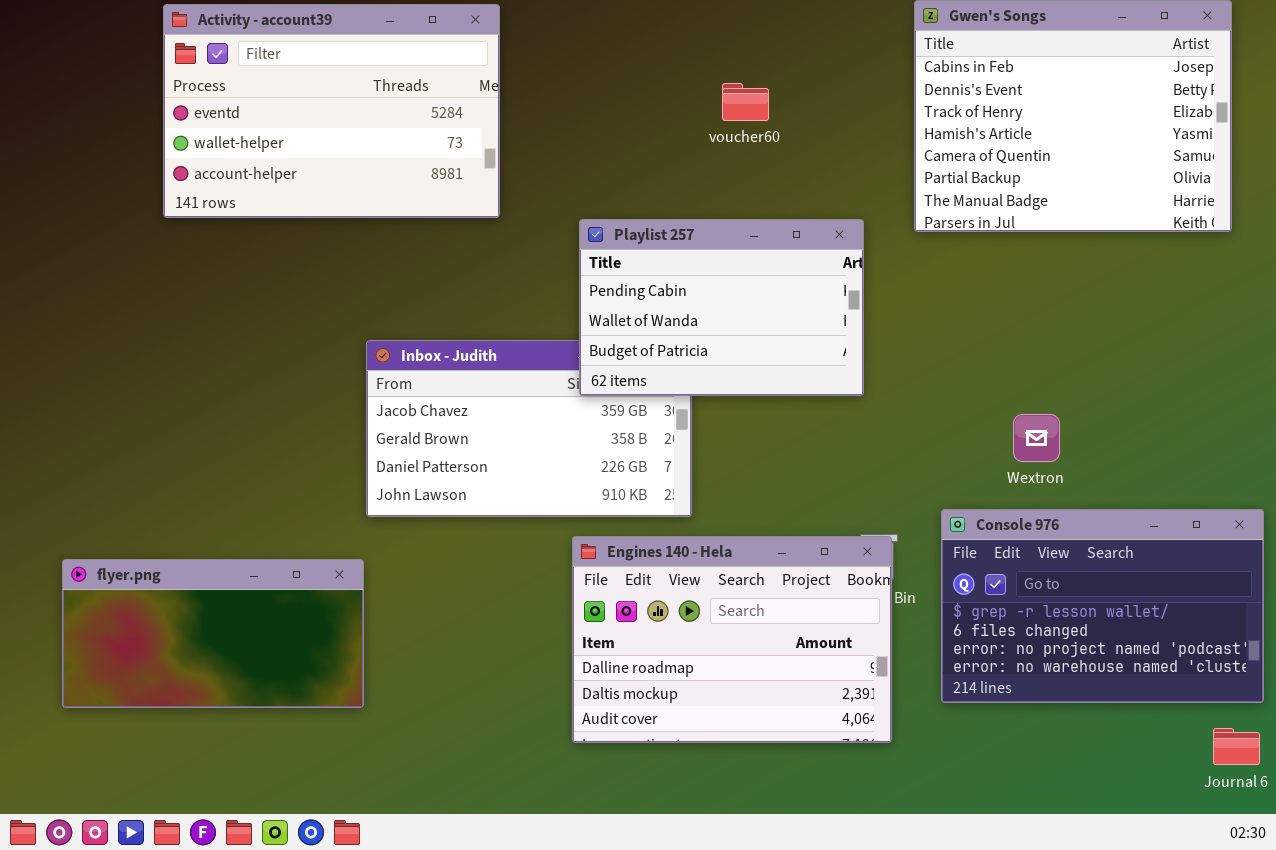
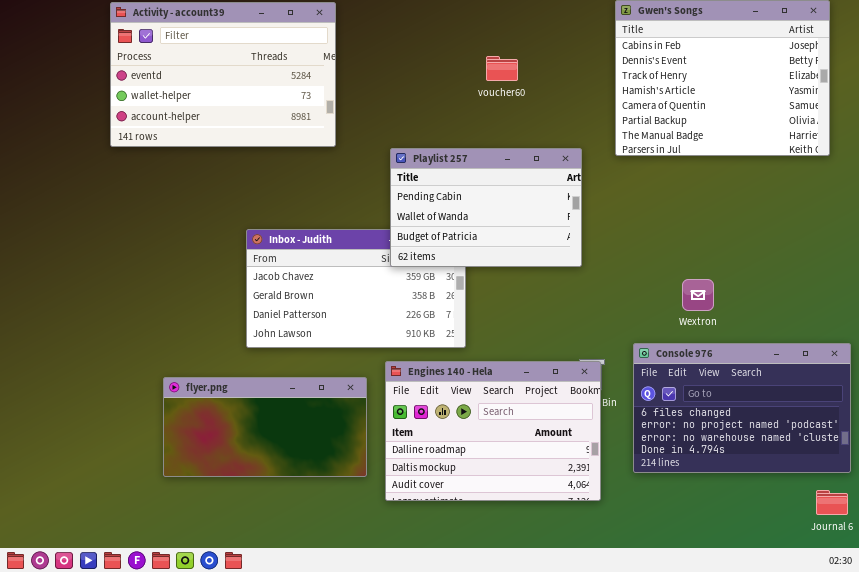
Console 976: [941,509,1264,703] -> [633,343,851,473], scrolled down 1 row
flyer.png: [62,559,364,708] -> [163,377,367,477], moved

